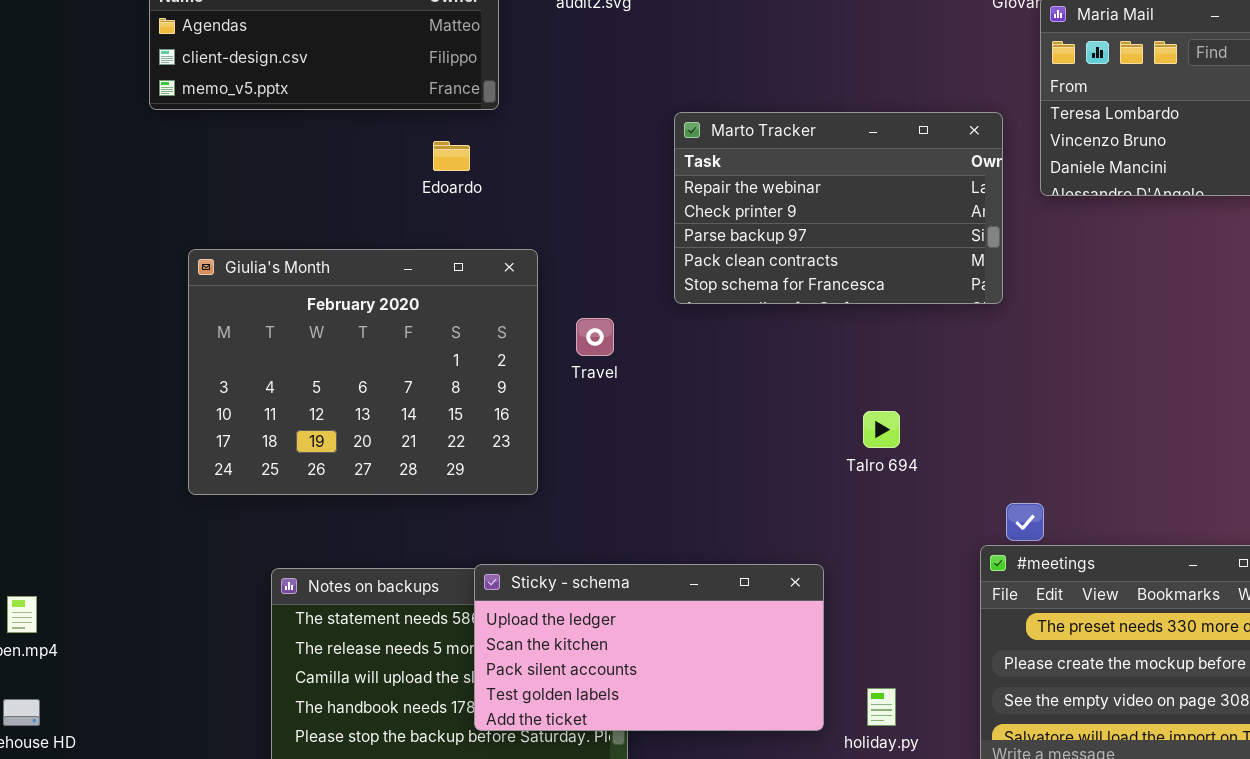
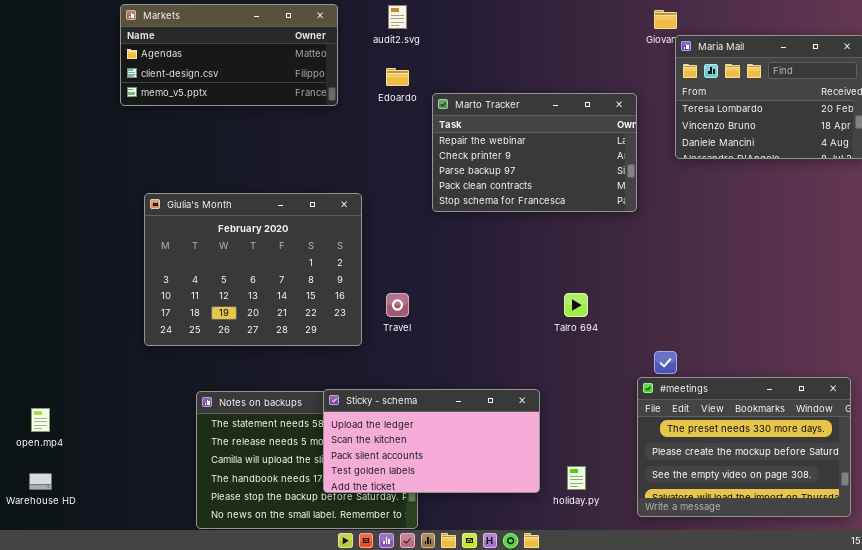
Marto Tracker: [674,112,1003,304] -> [432,93,637,212], moved
Edoardo: [433,141,470,171] -> [386,68,409,86], moved
Travel: [576,318,614,356] -> [386,293,409,317], moved

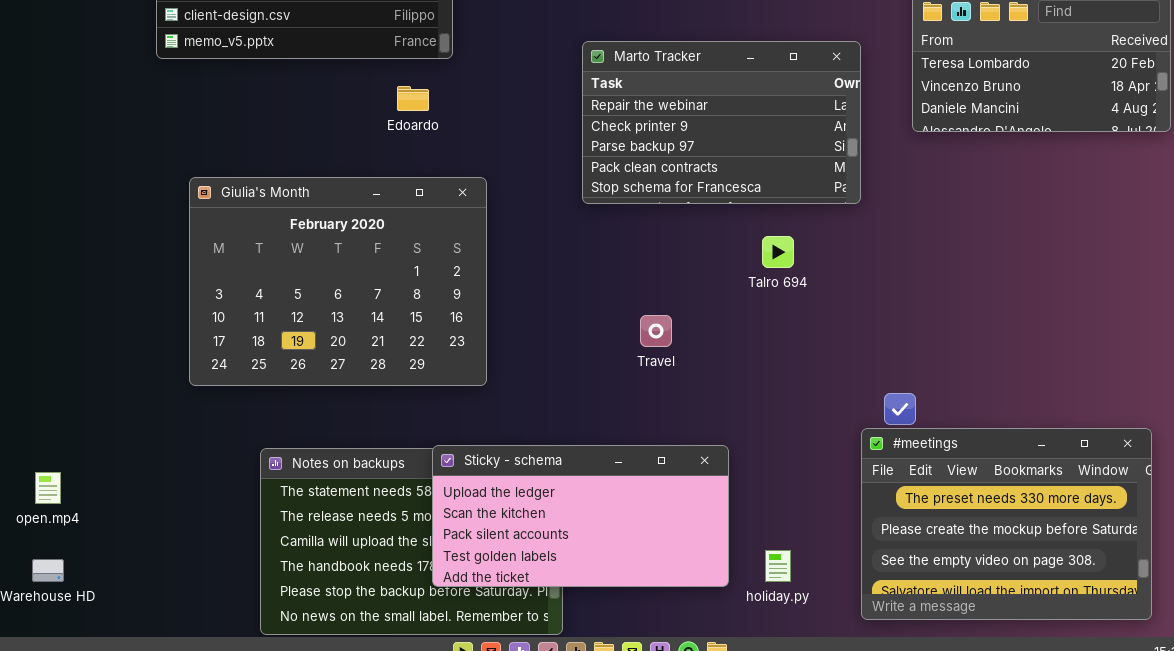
Edoardo: [386,68,409,86] -> [397,86,429,111], moved
Travel: [386,293,409,317] -> [640,315,672,347], moved
Talro 694: [564,293,588,317] -> [762,236,794,268], moved

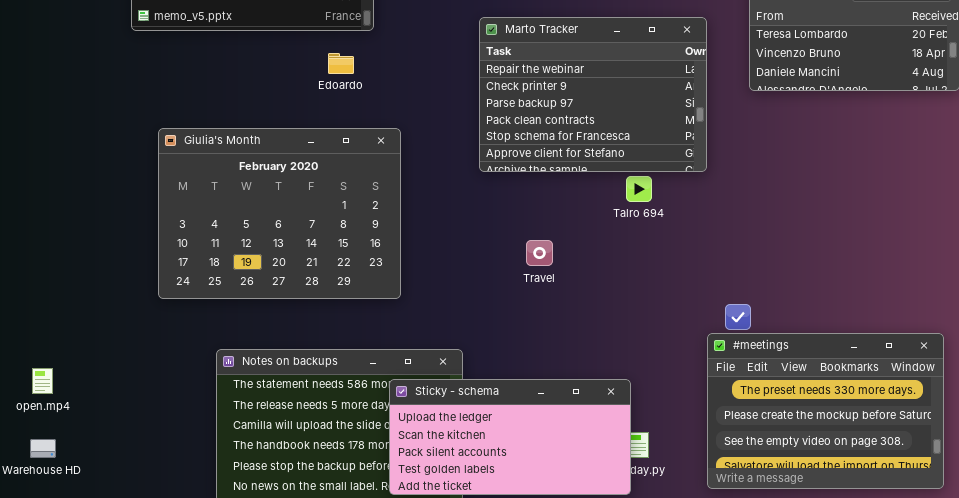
Marto Tracker: [582,41,861,204] -> [479,17,707,172], resized
Sticky - schema: [432,445,729,587] -> [389,379,631,495], moved

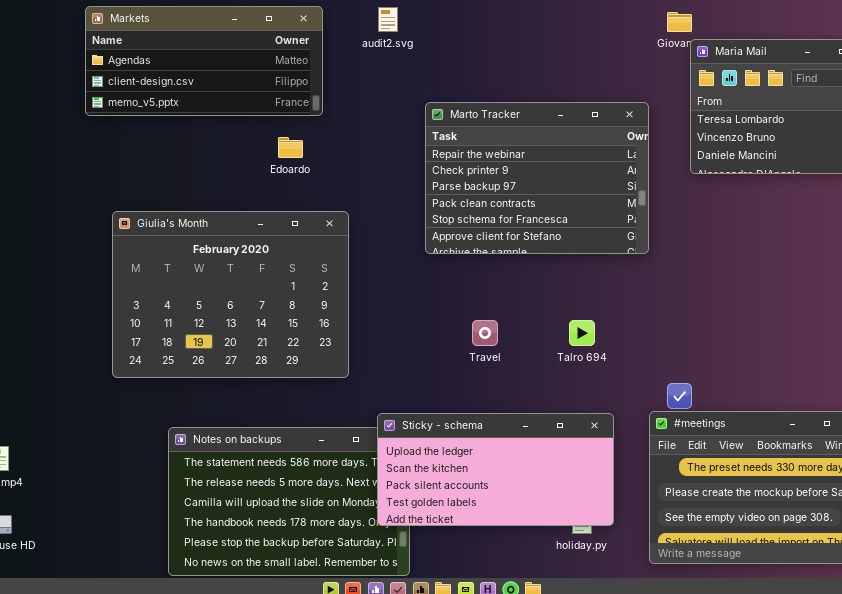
Talro 694: [626,176,652,202] -> [569,320,595,346], moved
Sticky - schema: [389,379,631,495] -> [377,413,614,526], moved

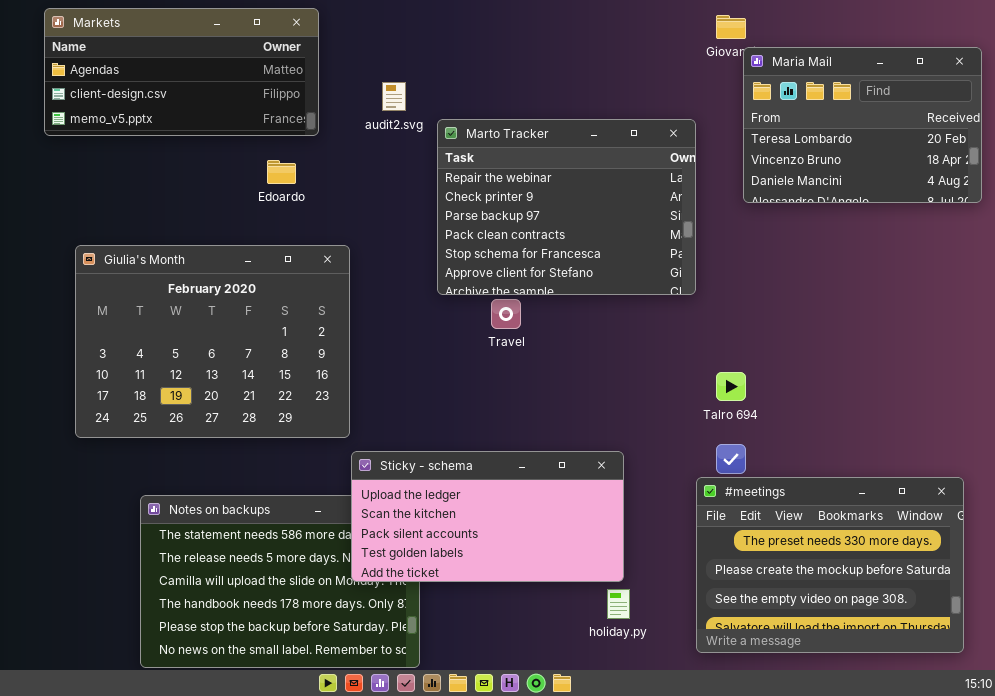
audit2.svg: [378,7,398,32] -> [382,82,406,111], moved
Travel: [472,320,498,346] -> [491,299,521,329], moved
Talro 694: [569,320,595,346] -> [716,372,746,401], moved
Sticky - schema: [377,413,614,526] -> [351,451,624,582], moved

